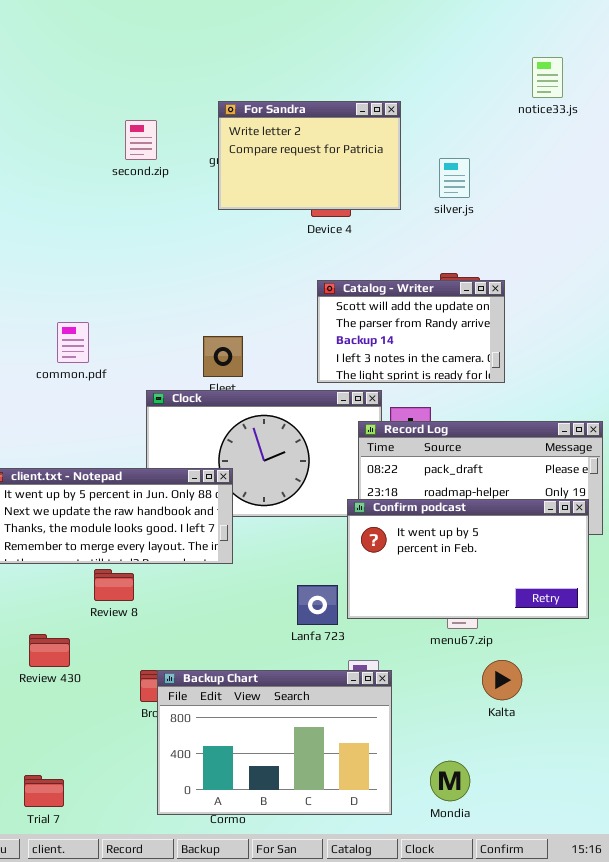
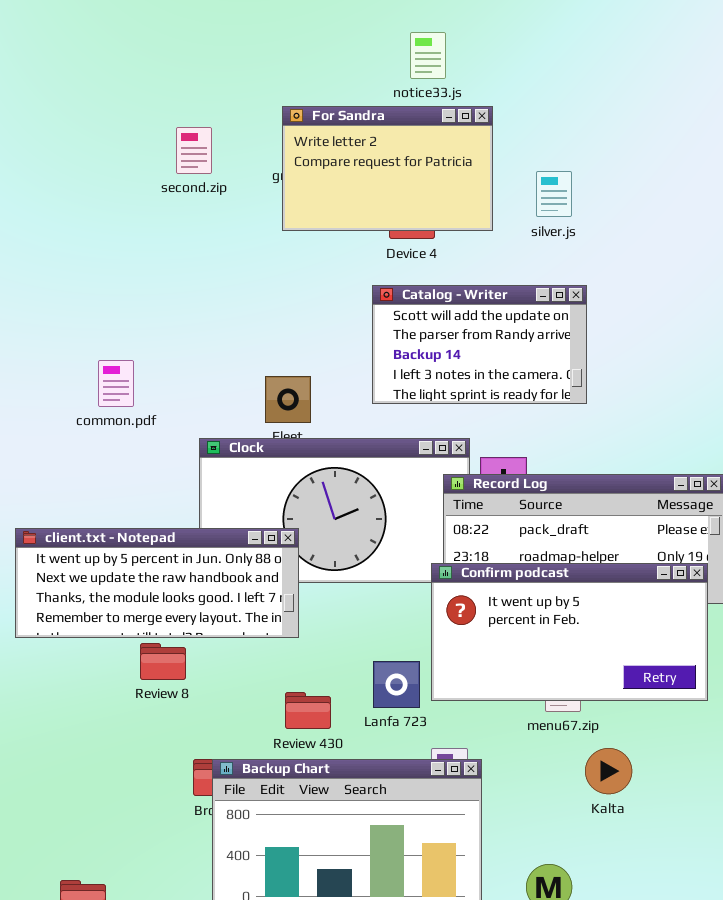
notice33.js: [532,57,563,98] -> [410,32,446,79], moved
Catalog - Writer: [317,280,505,383] -> [372,285,587,404], moved
Review 430: [29,634,70,667] -> [285,692,331,729], moved

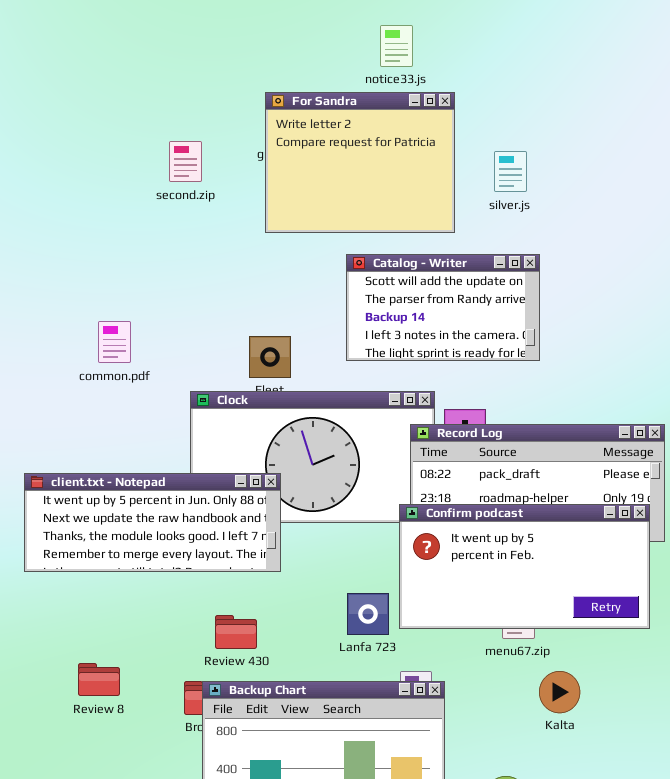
For Sandra: [282,106,493,231] -> [265,92,455,233], resized
second.zip: [176,127,212,174] -> [169,141,202,182], moved
Review 8: [140,643,186,680] -> [78,663,120,696], moved
Review 430: [285,692,331,729] -> [215,615,257,649], moved

